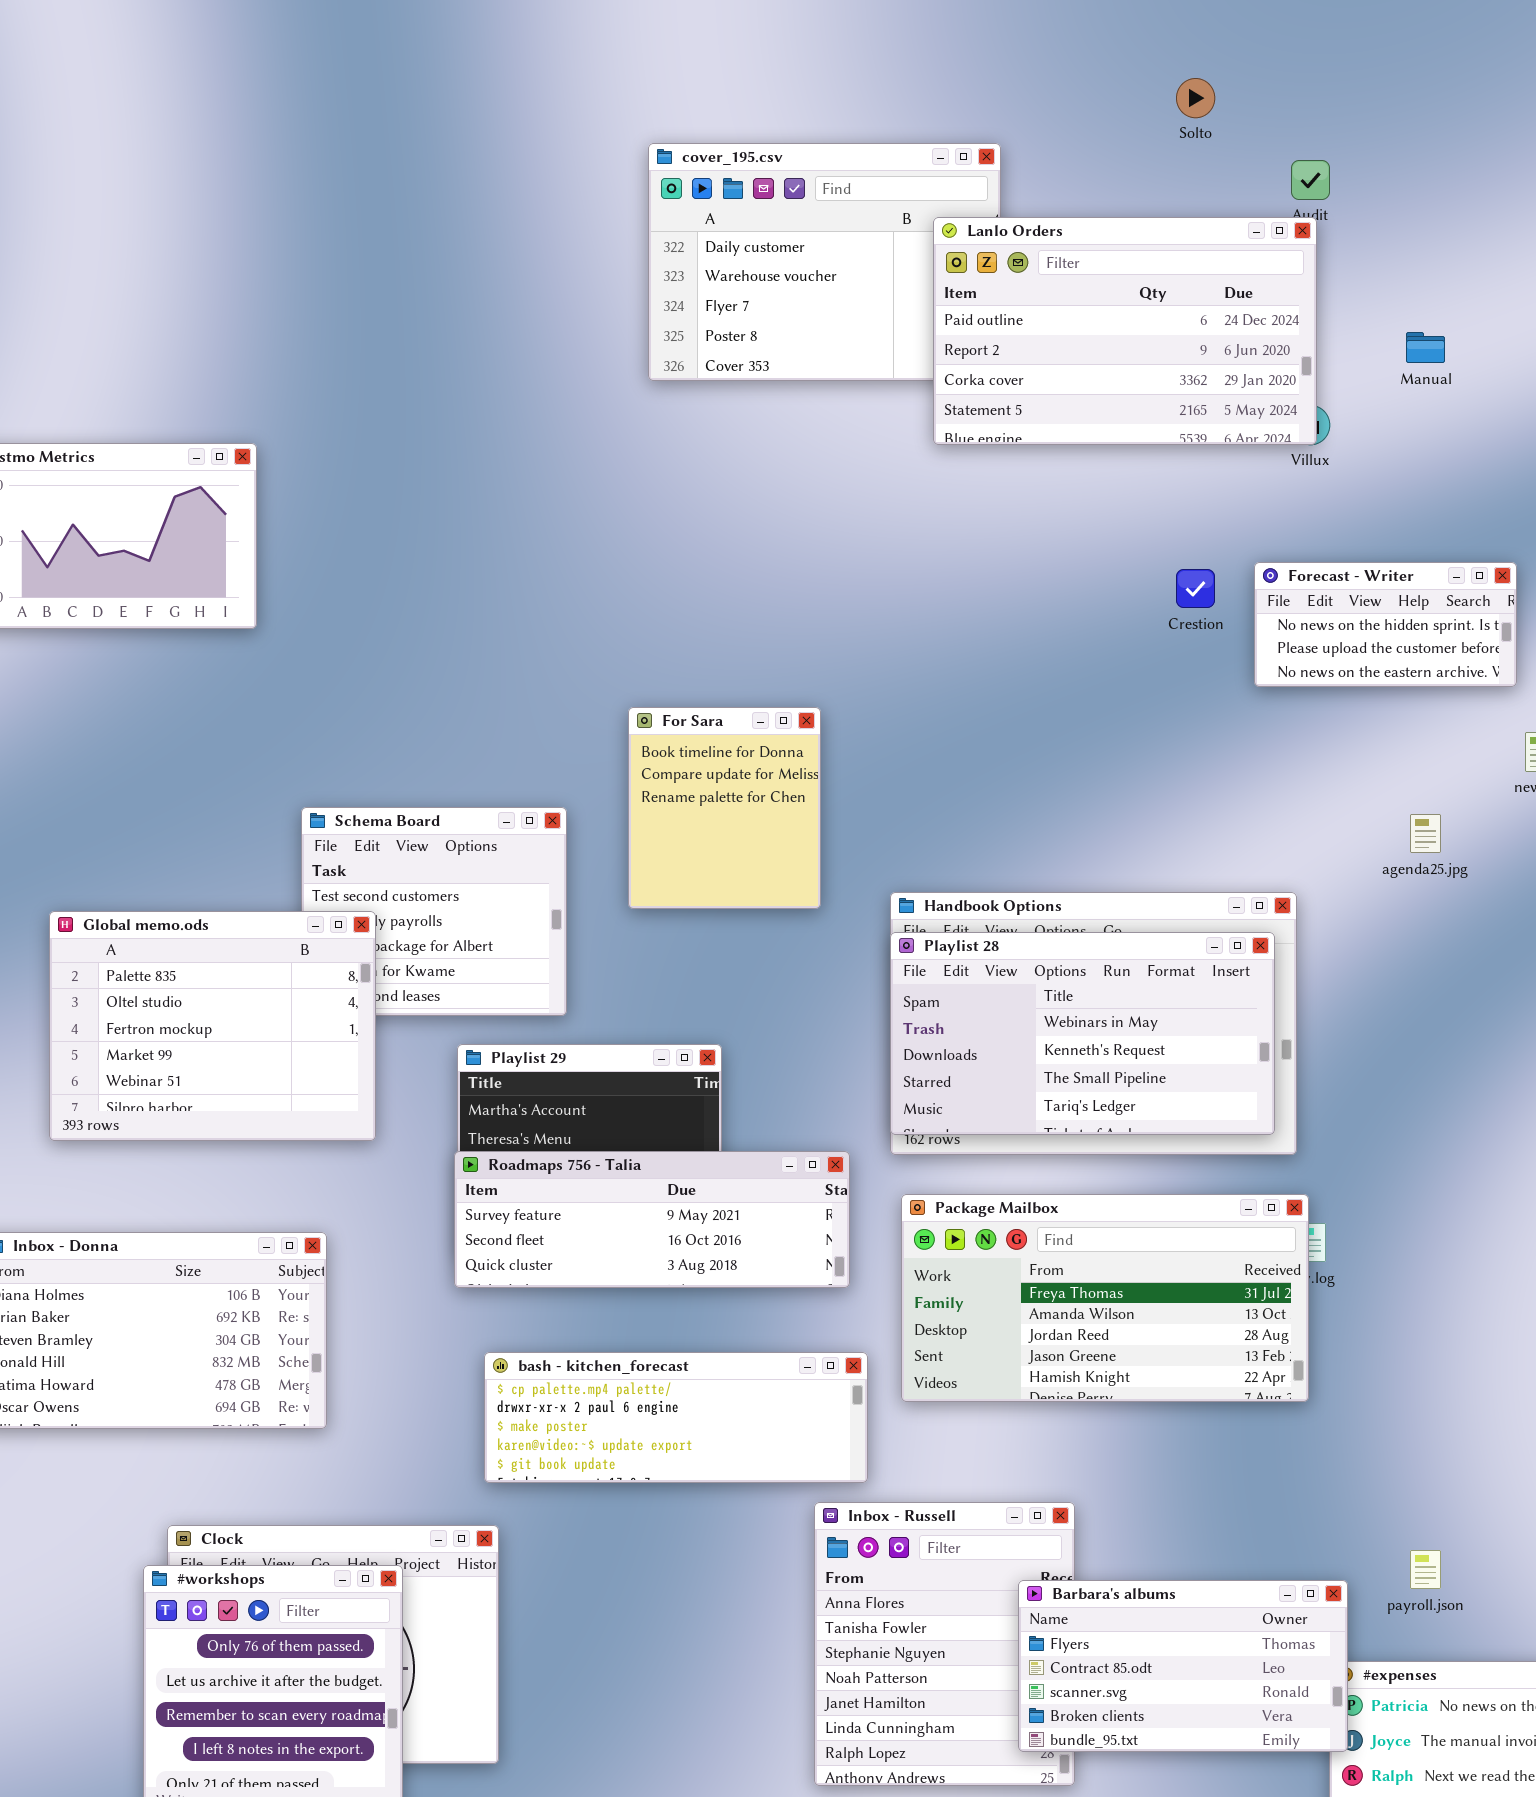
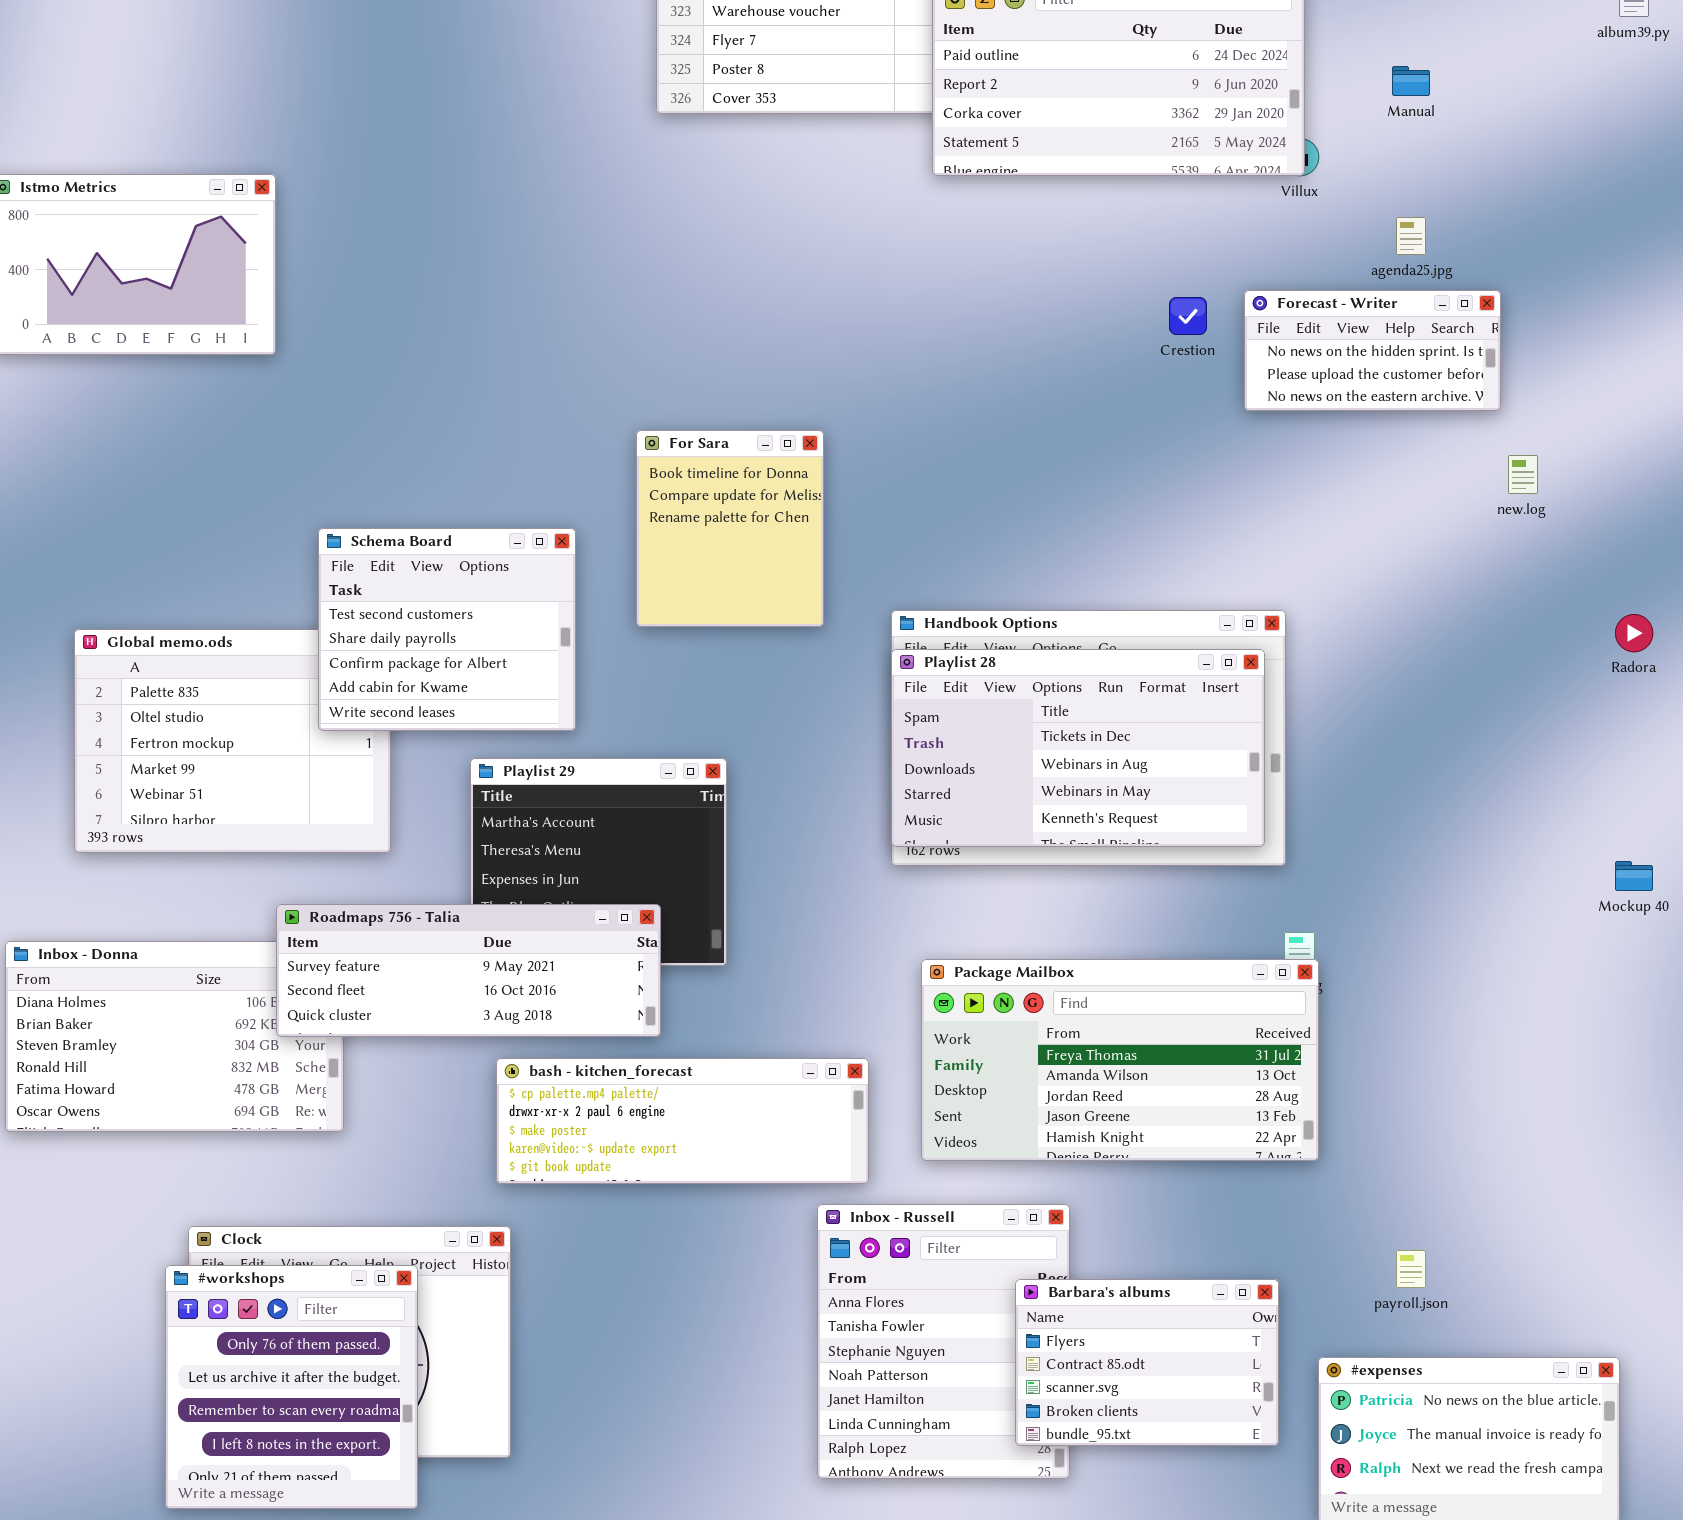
Schema Board: [301,807,567,1016] -> [318,528,576,731], raised
agenda25.jpg: [1410,814,1441,853] -> [1396,217,1426,255], moved
Playlist 28: [890,932,1275,1135] -> [891,649,1265,847], scrolled up 2 rows
Roadmaps 756 - Talia: [454,1151,850,1288] -> [276,904,661,1037], moved
Package Mailbox: [901,1194,1309,1402] -> [921,959,1319,1161], moved
Barbara's albums: [1018,1580,1348,1752] -> [1015,1279,1279,1446], resized

